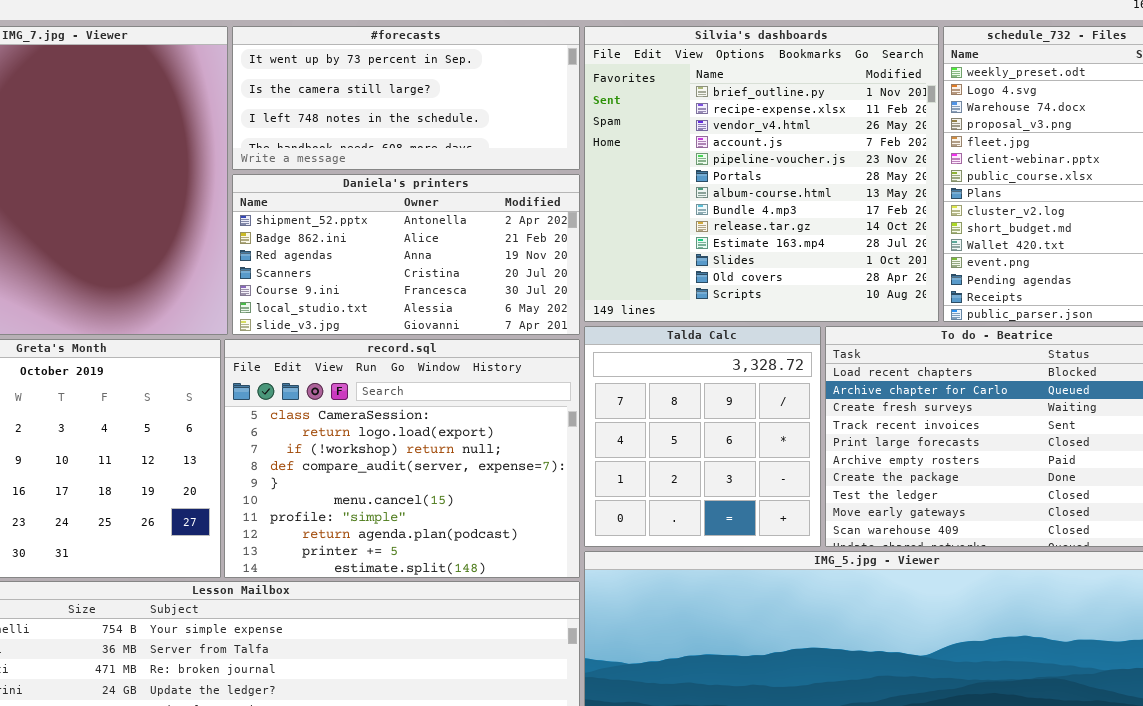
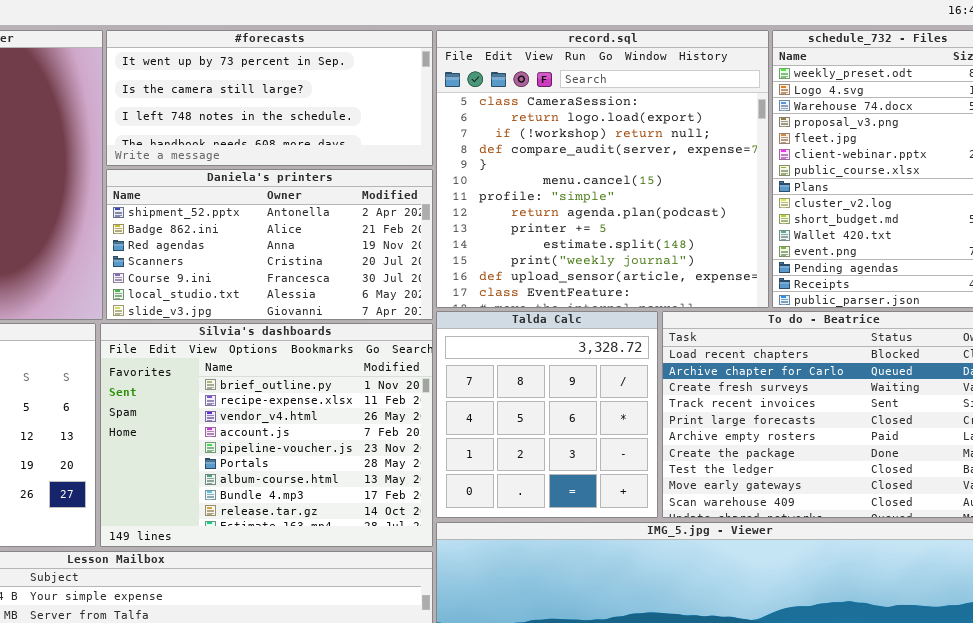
Silvia's dashboards: [584,26,939,322] -> [100,323,433,547], moved, resized
record.sql: [224,339,580,578] -> [436,30,769,308], moved, resized

